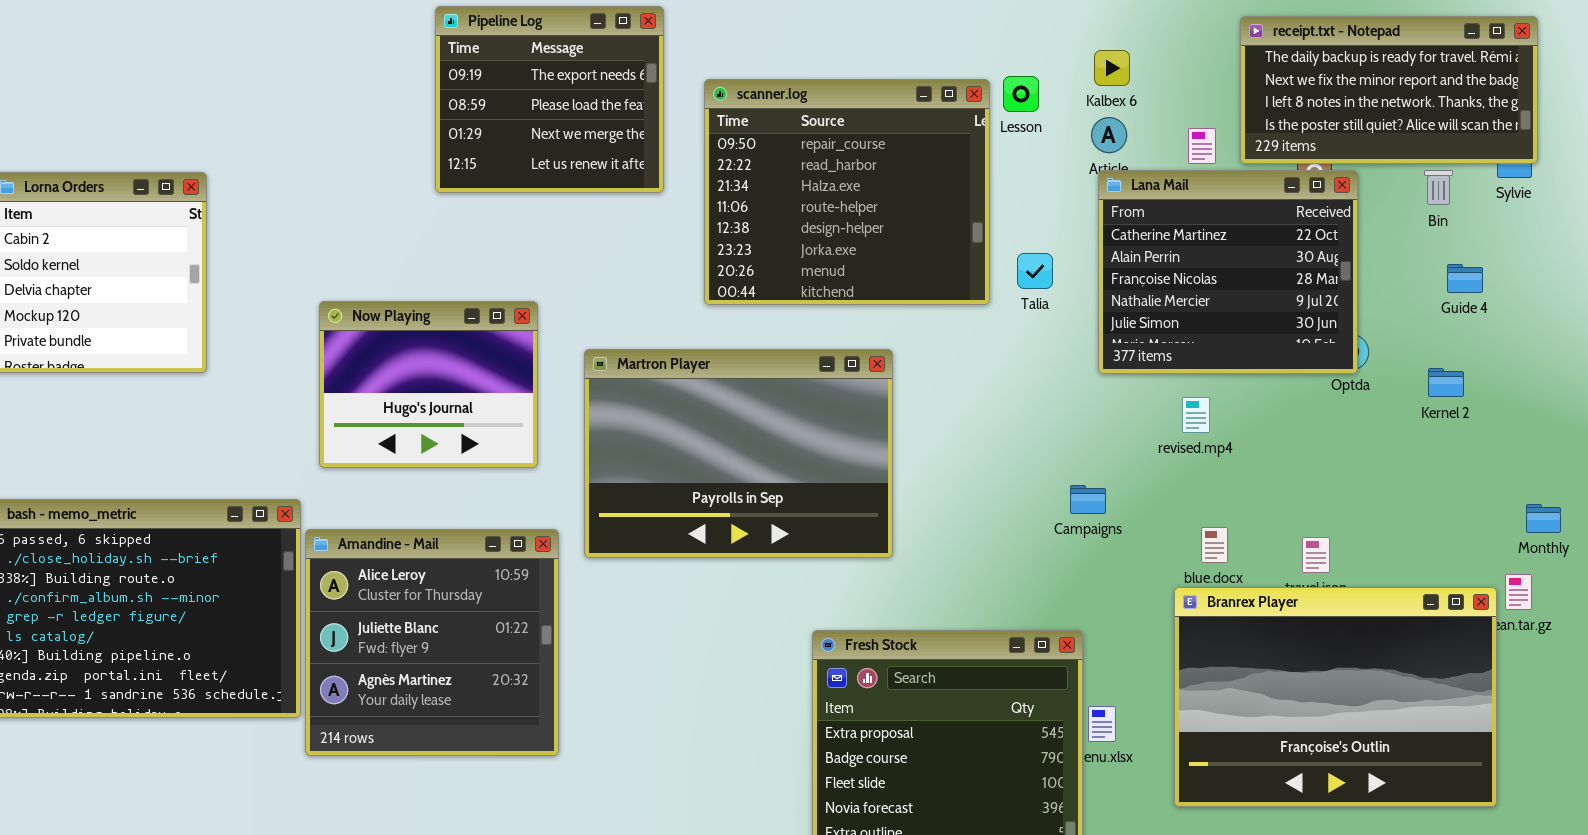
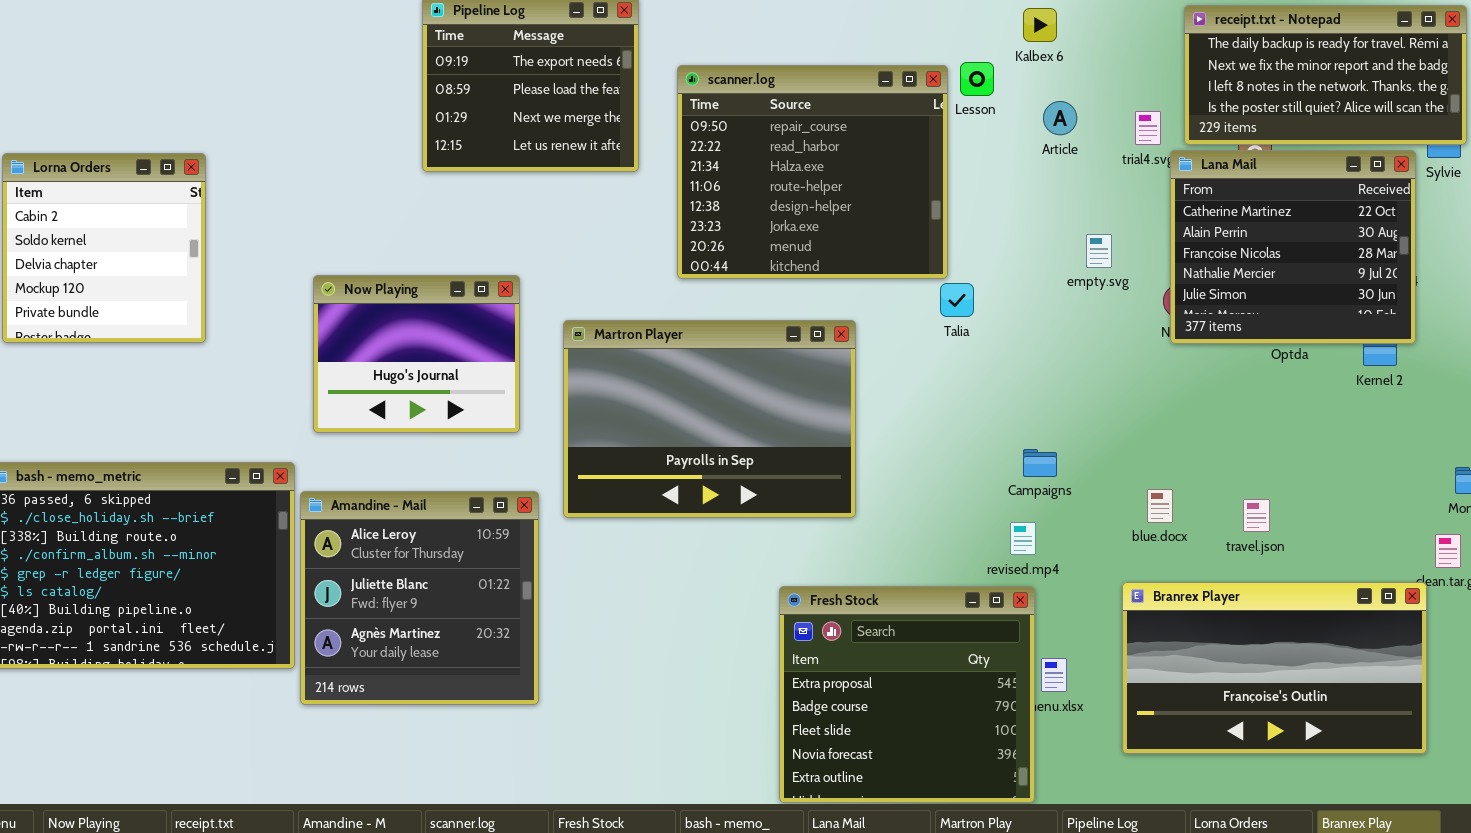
Kalbex 6: [1094,50,1130,86] -> [1023,8,1057,42], moved
Lana Mail: [1098,170,1358,374] -> [1170,150,1416,344], moved
Talia: [1017,253,1053,289] -> [940,283,974,317], moved
revised.mp4: [1182,397,1210,433] -> [1010,522,1036,555], moved
Branrex Player: [1174,587,1497,807] -> [1122,582,1427,754], resized

